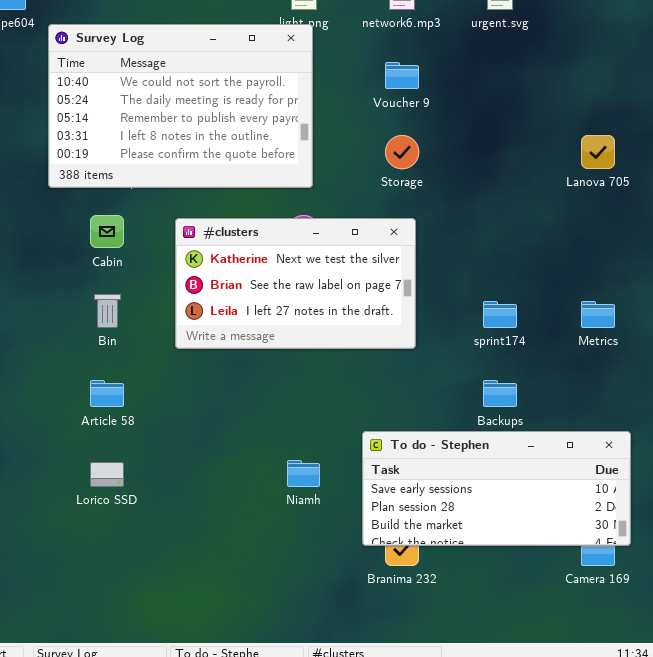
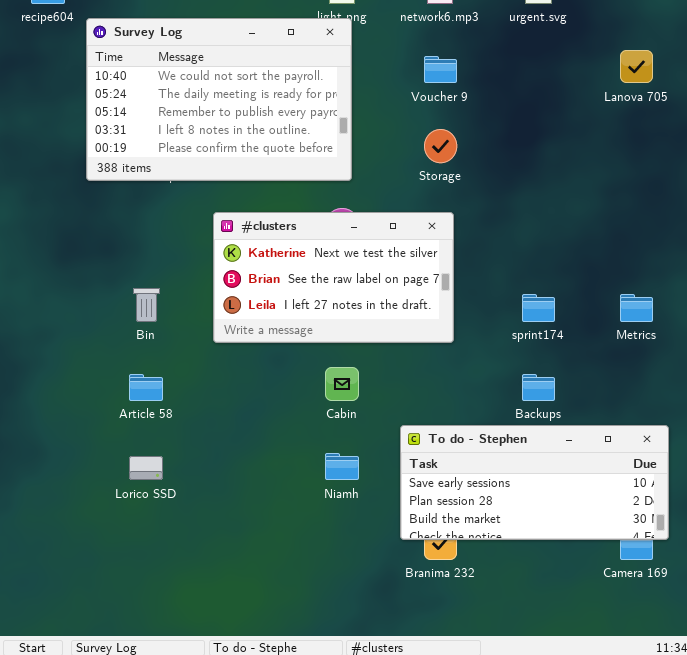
Lanova 705: [581,135,615,169] -> [620,50,653,83], moved
Cabin: [90,215,124,248] -> [325,367,359,401], moved

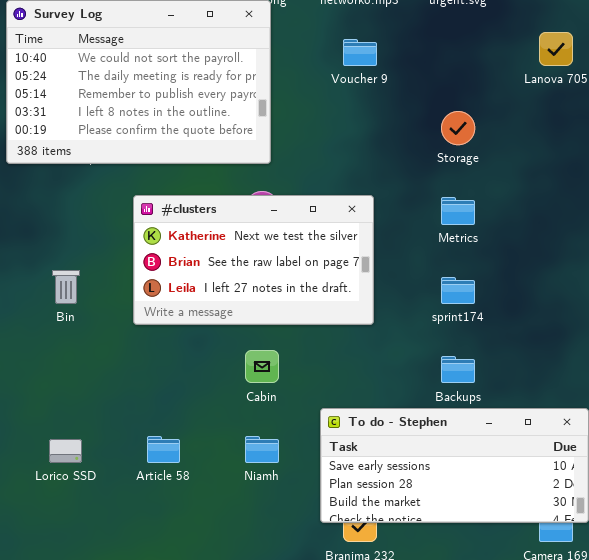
Storage: [424,129,457,163] -> [441,111,475,145], moved
Metrics: [620,294,653,322] -> [441,197,475,225], moved
Article 58: [129,374,163,401] -> [147,436,180,463], moved

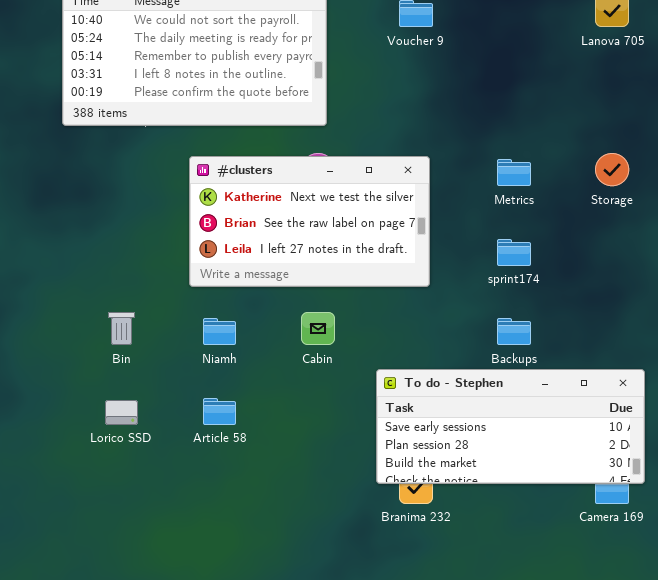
Storage: [441,111,475,145] -> [595,153,629,186], moved
Bin: [52,270,80,304] -> [108,312,135,345], moved
Niamh: [245,436,279,463] -> [203,318,236,345], moved

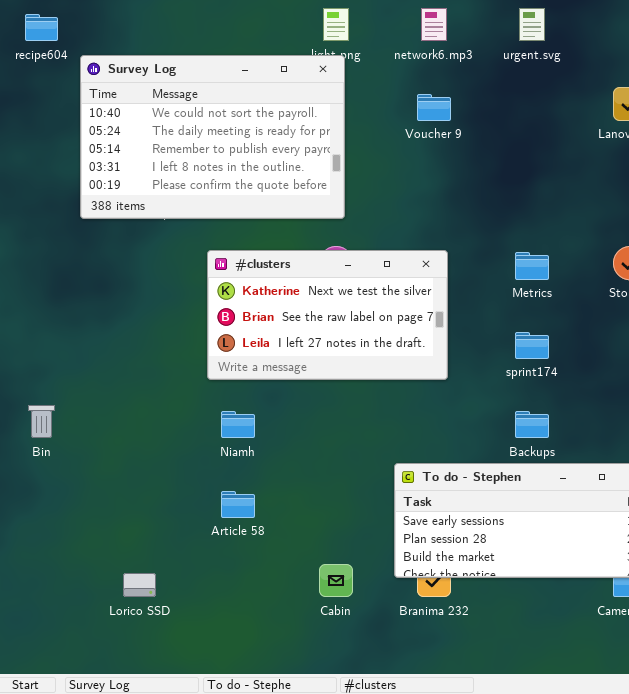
Bin: [108,312,135,345] -> [28,405,55,438], moved
Cabin: [301,312,335,345] -> [319,564,353,597], moved
Lorico SSD: [105,400,138,425] -> [123,573,156,597], moved

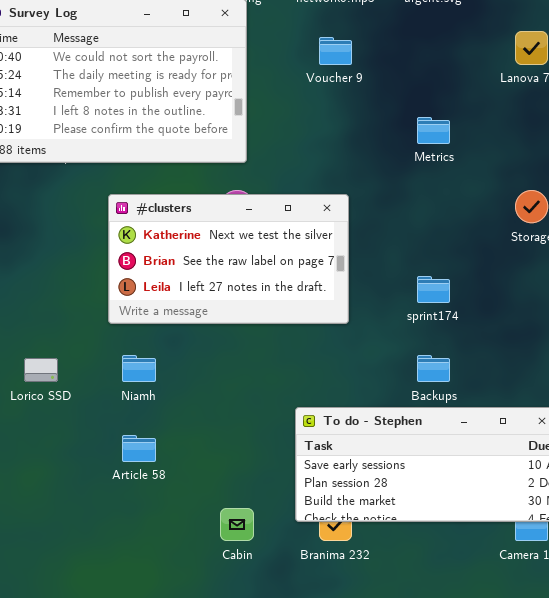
Metrics: [515,252,549,280] -> [417,117,450,144], moved
Lorico SSD: [123,573,156,597] -> [24,358,58,382], moved

